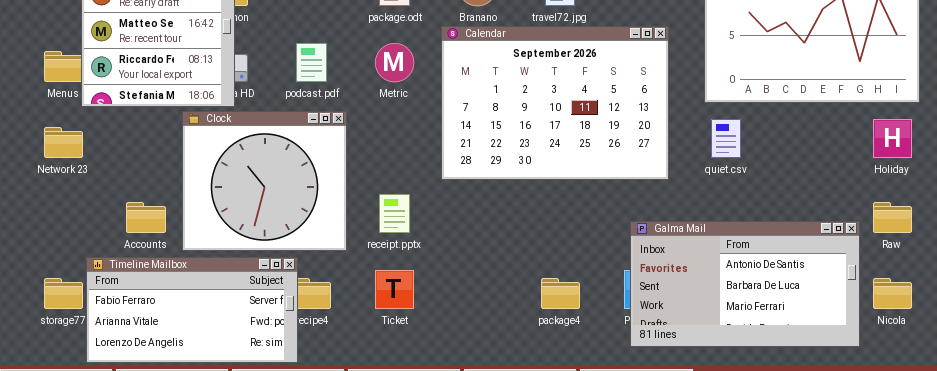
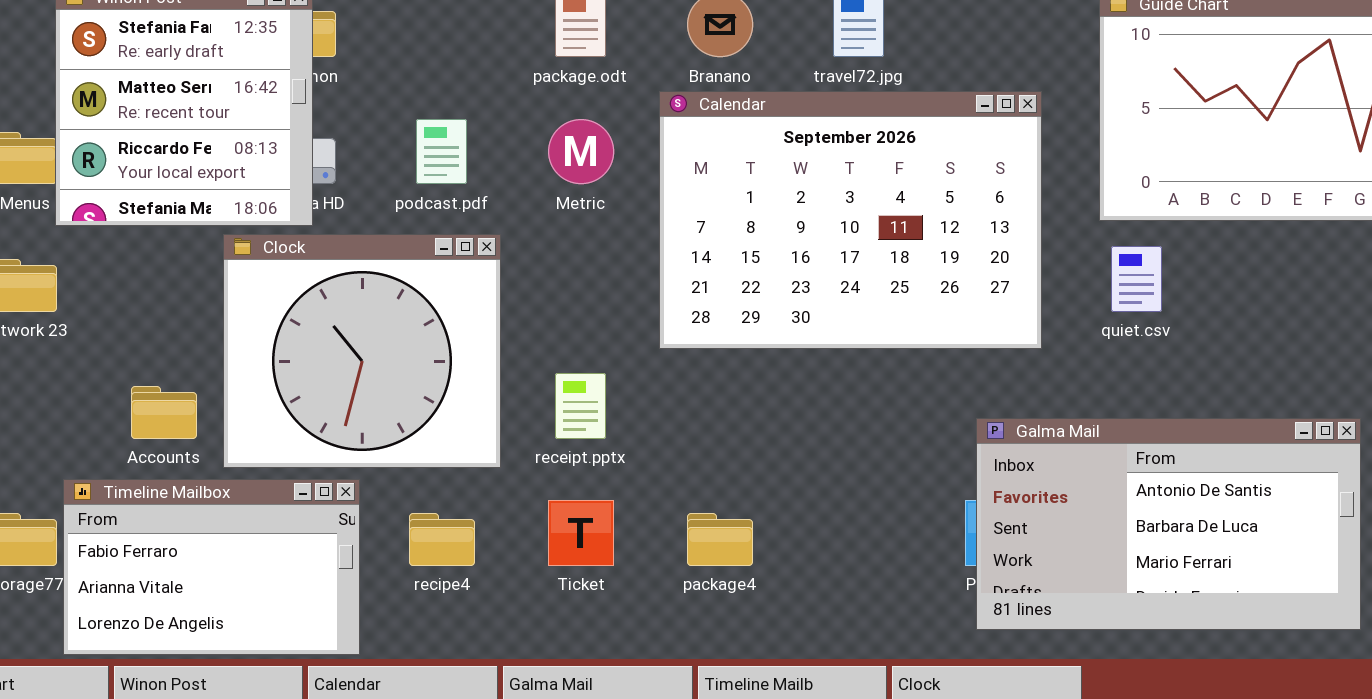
Timeline Mailbox: [86,257,298,363] -> [63,479,360,655], resized
package4: [541,278,580,309] -> [687,513,753,566], moved

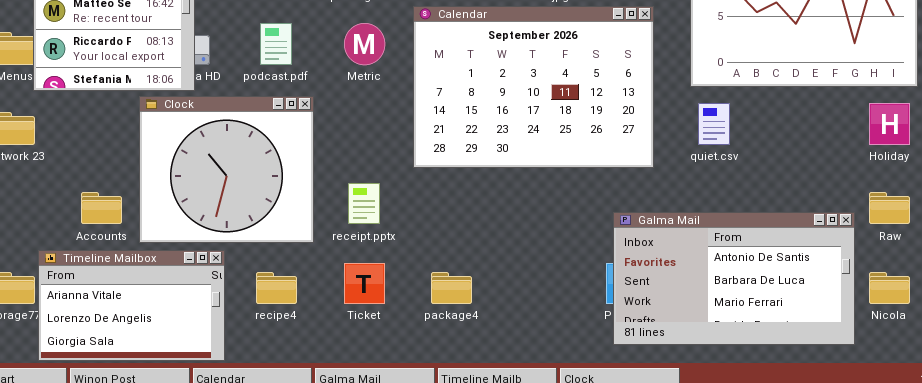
Timeline Mailbox: [63,479,360,655] -> [38,250,225,361], scrolled down 1 row

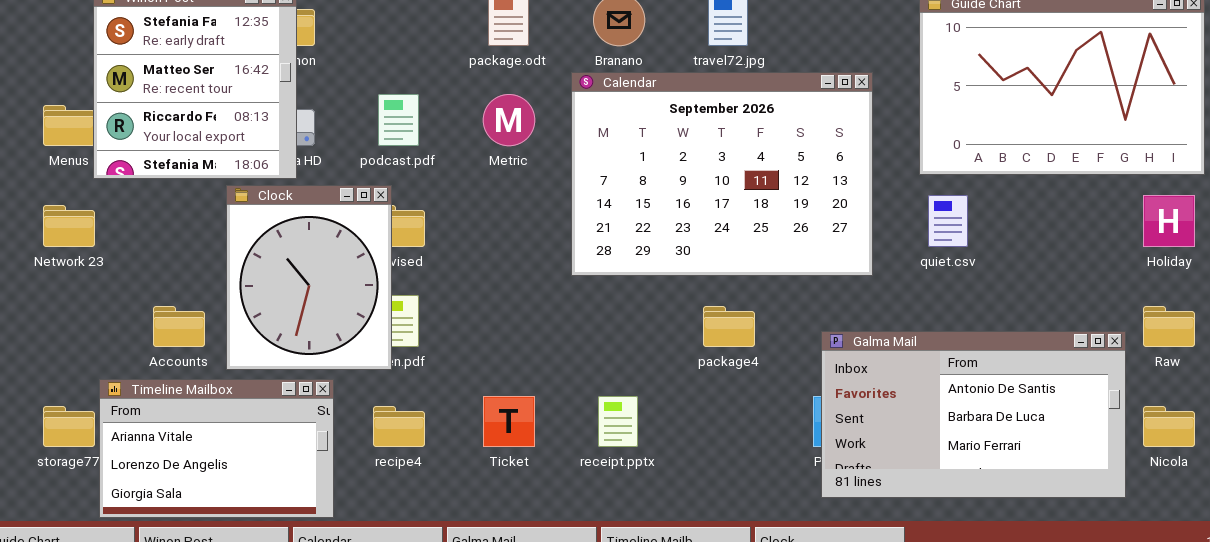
Clock: [139,96,314,243] -> [226,185,392,370], resized
receipt.pptx: [348,183,380,224] -> [598,396,638,447], moved
package4: [431,272,472,304] -> [703,306,755,347], moved

